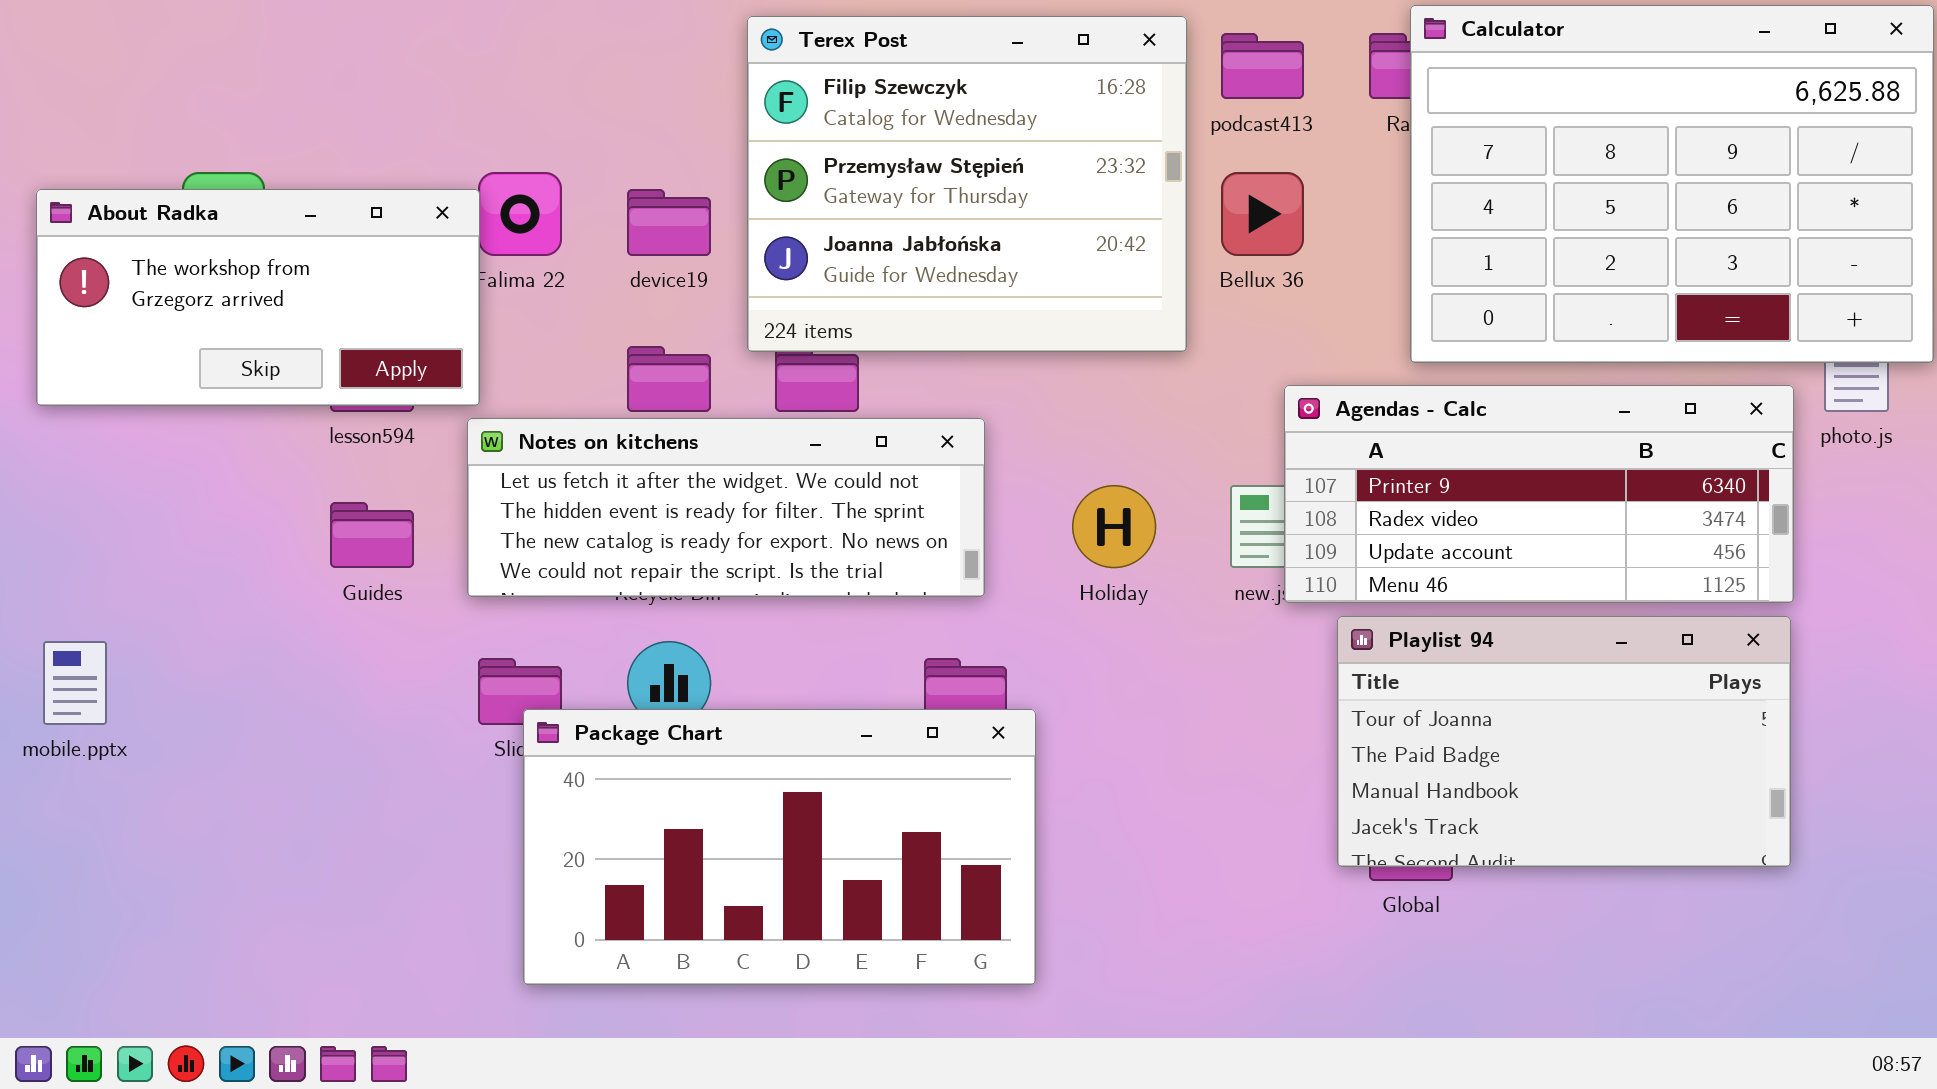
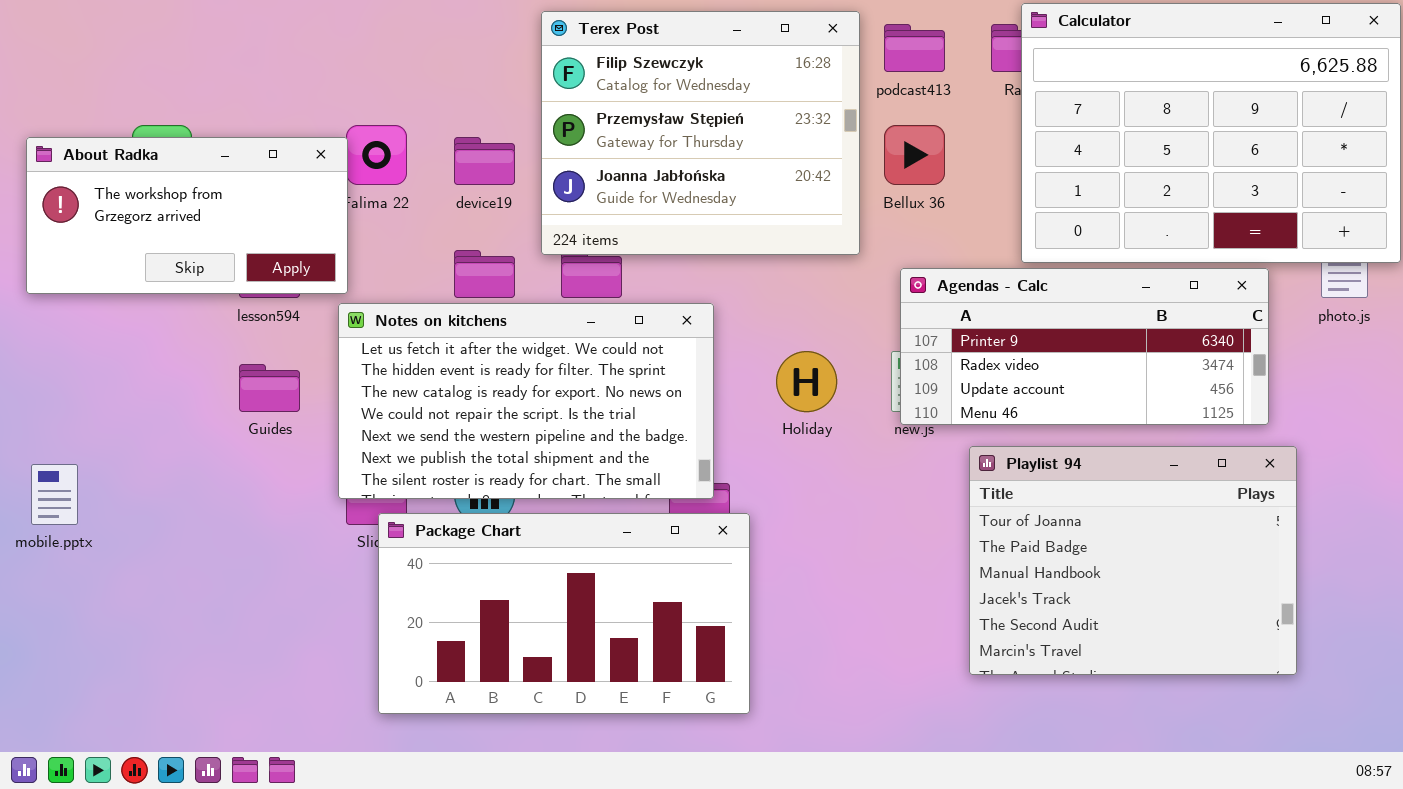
Agendas - Calc: [1284,385,1794,603] -> [900,268,1269,425], moved
Notes on kitchens: [467,418,985,597] -> [338,303,714,499], resized
Playlist 94: [1337,616,1791,867] -> [969,446,1297,675], resized

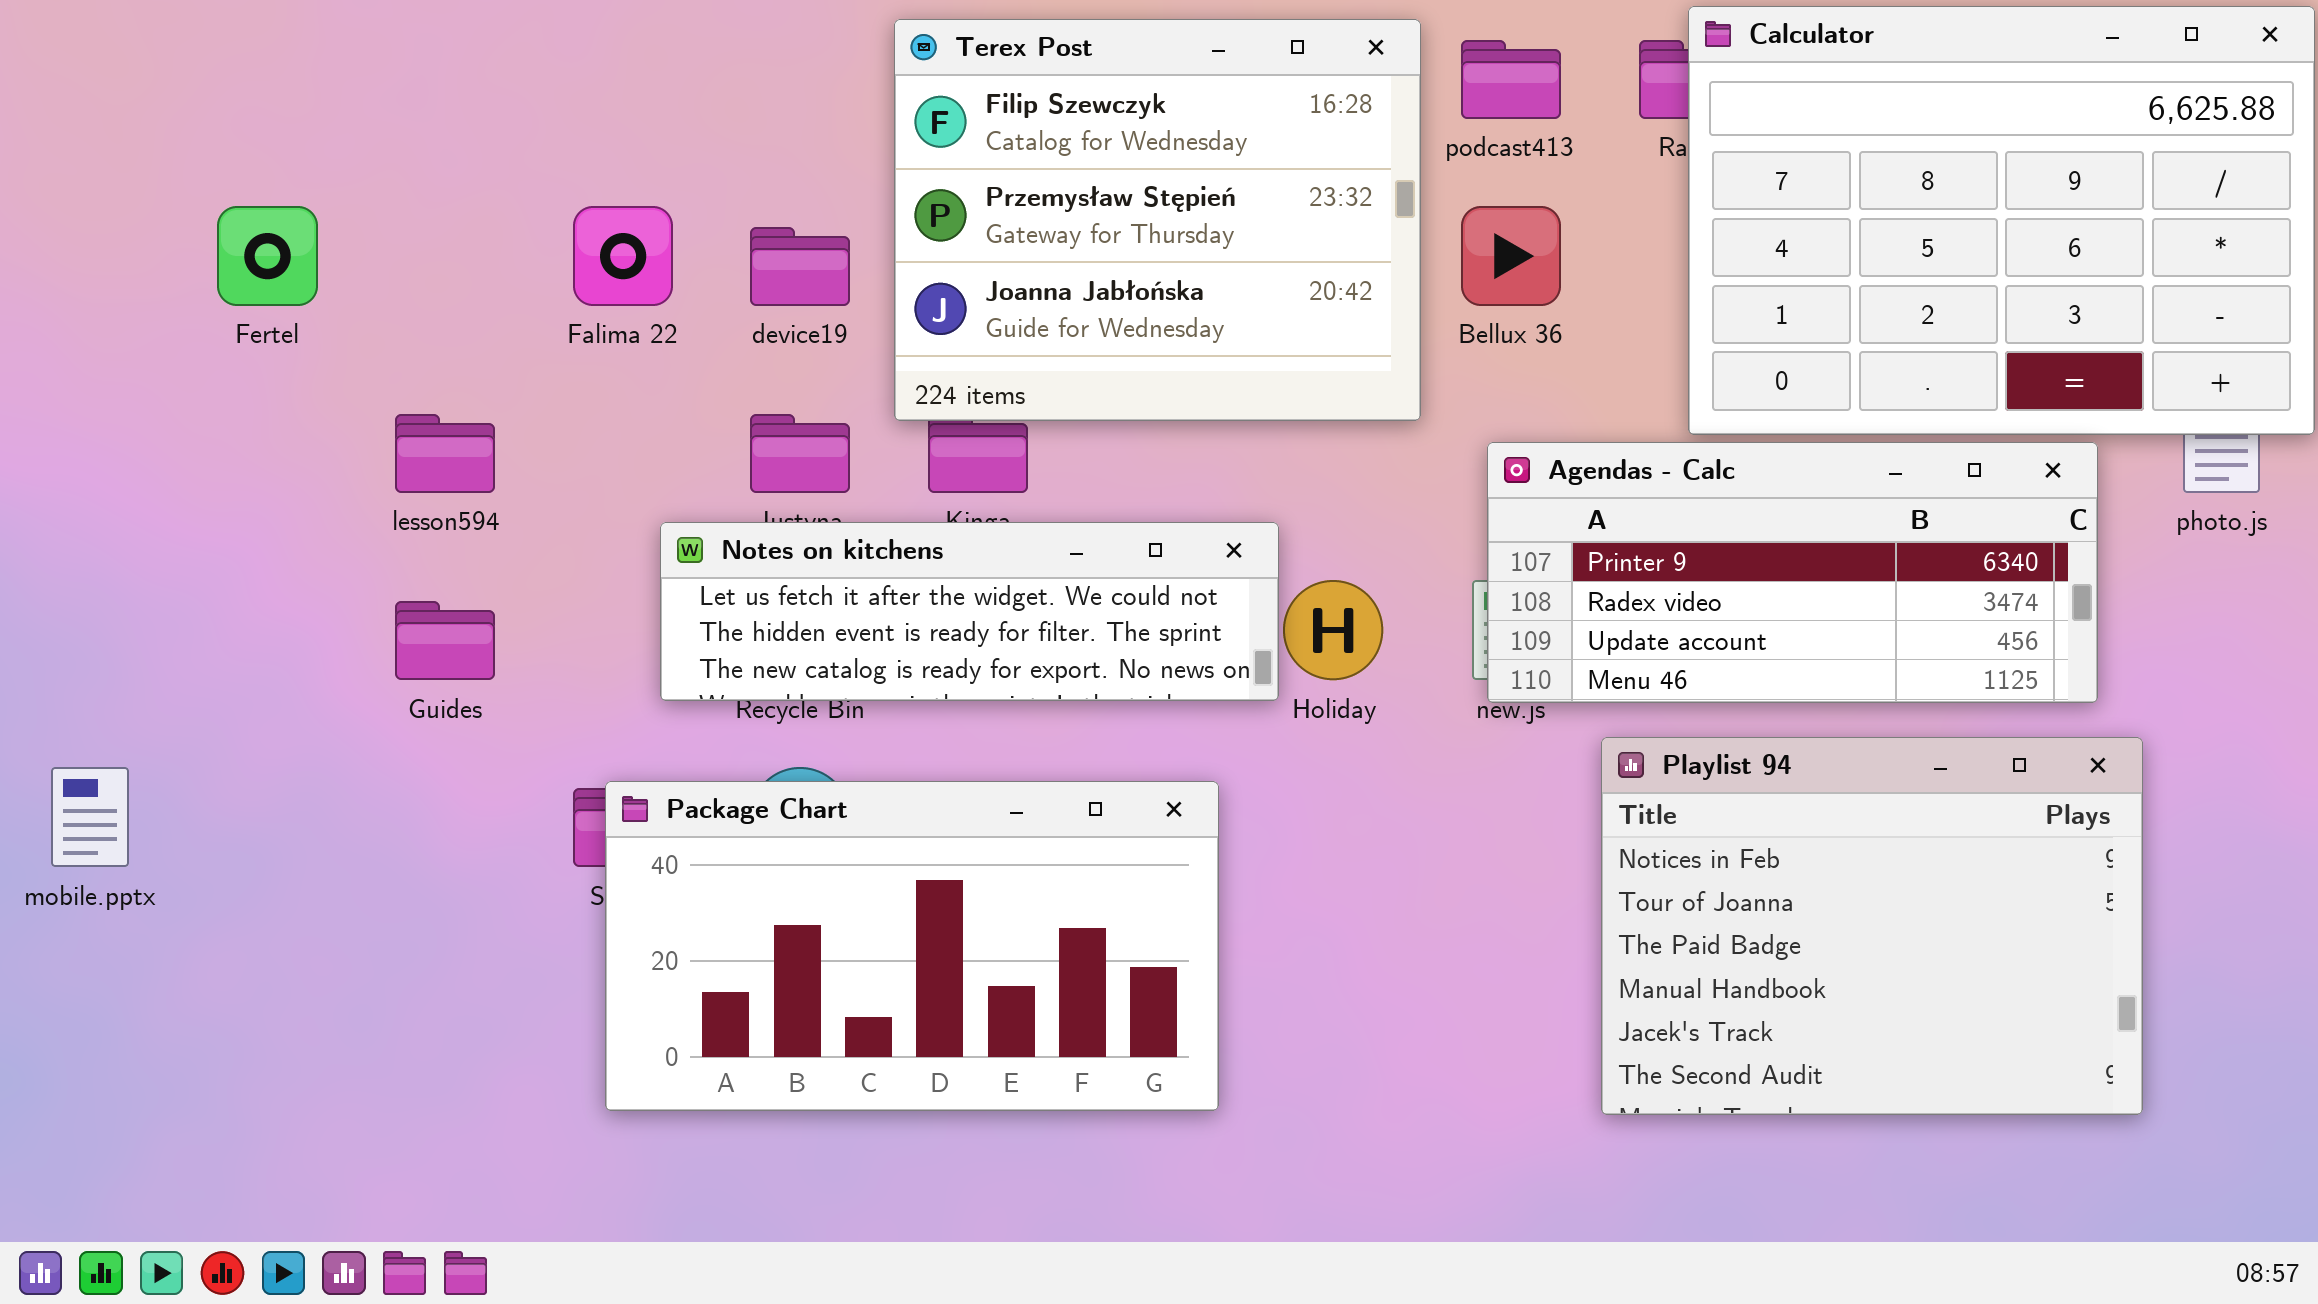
About Radka: [26,137,348,294] -> none, closed
Notes on kitchens: [338,303,714,499] -> [660,522,1279,701], moved, resized
Playlist 94: [969,446,1297,675] -> [1601,737,2143,1115], scrolled up 1 row
Package Chart: [378,513,750,714] -> [605,781,1219,1111], moved

